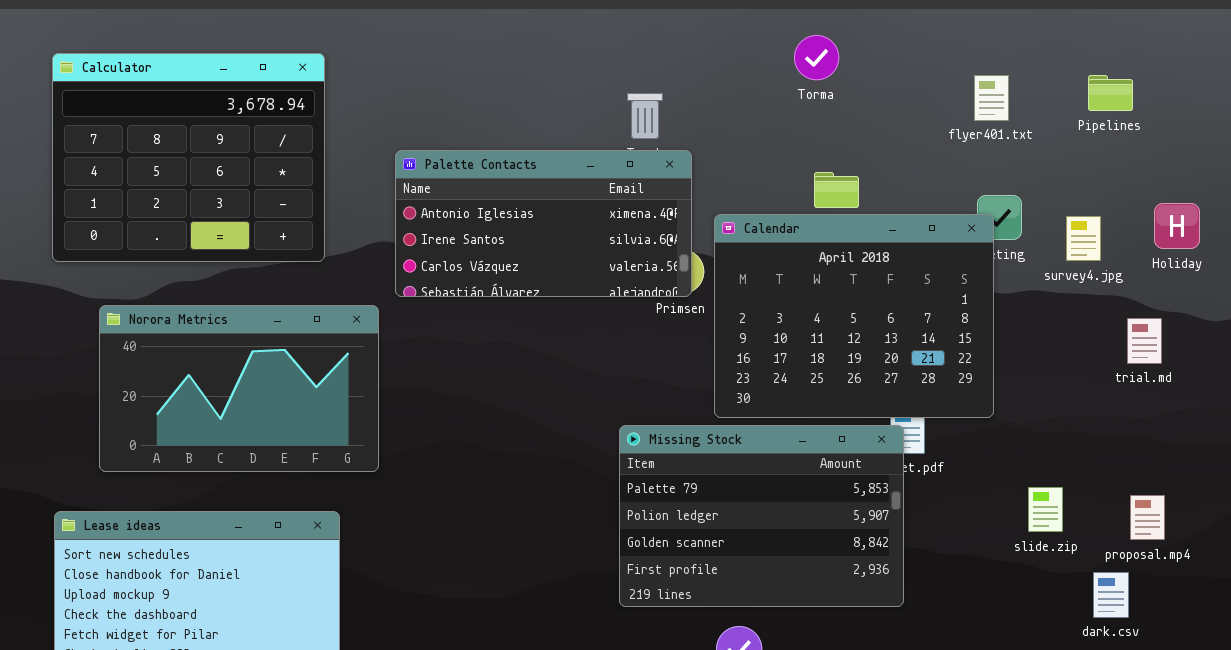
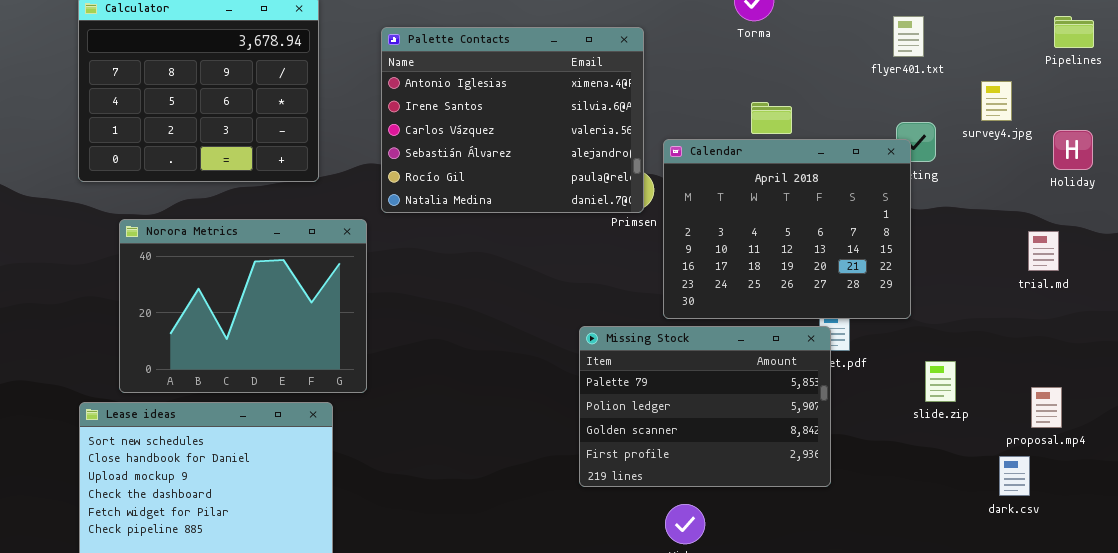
Pipelines: [1088,75,1133,111] -> [1054,16,1094,48], moved
Palette Contacts: [395,150,692,297] -> [381,27,644,213], resized
survey4.jpg: [1066,216,1101,261] -> [981,81,1012,121], moved
Norora Metrics: [99,305,379,472] -> [119,219,367,393], resized
slide.zip: [1028,487,1063,532] -> [925,361,956,402], moved

